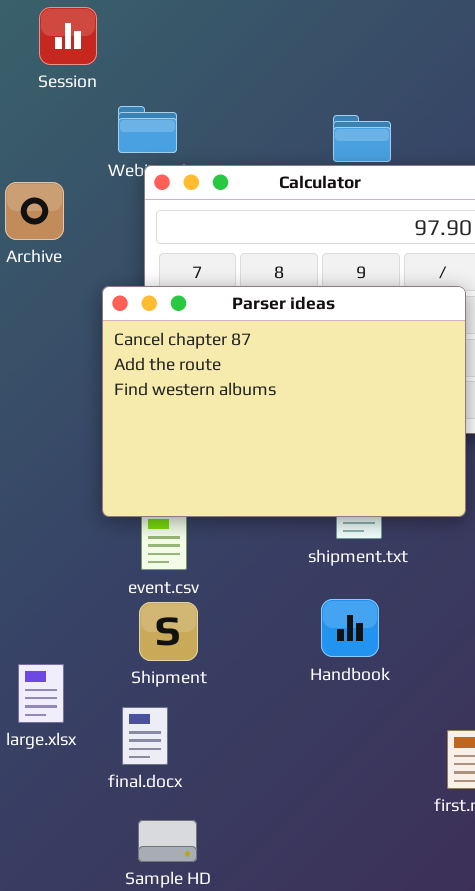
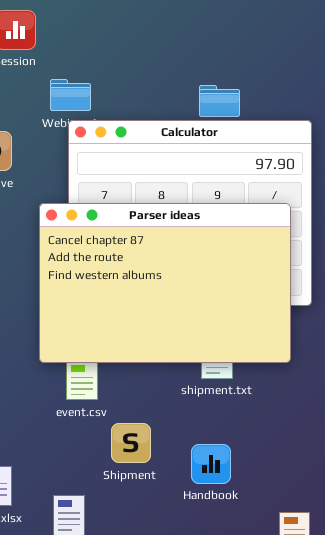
Handbook: [321,599,379,657] -> [191,444,231,484], moved
Shipment: [139,602,198,661] -> [111,423,151,463], moved

